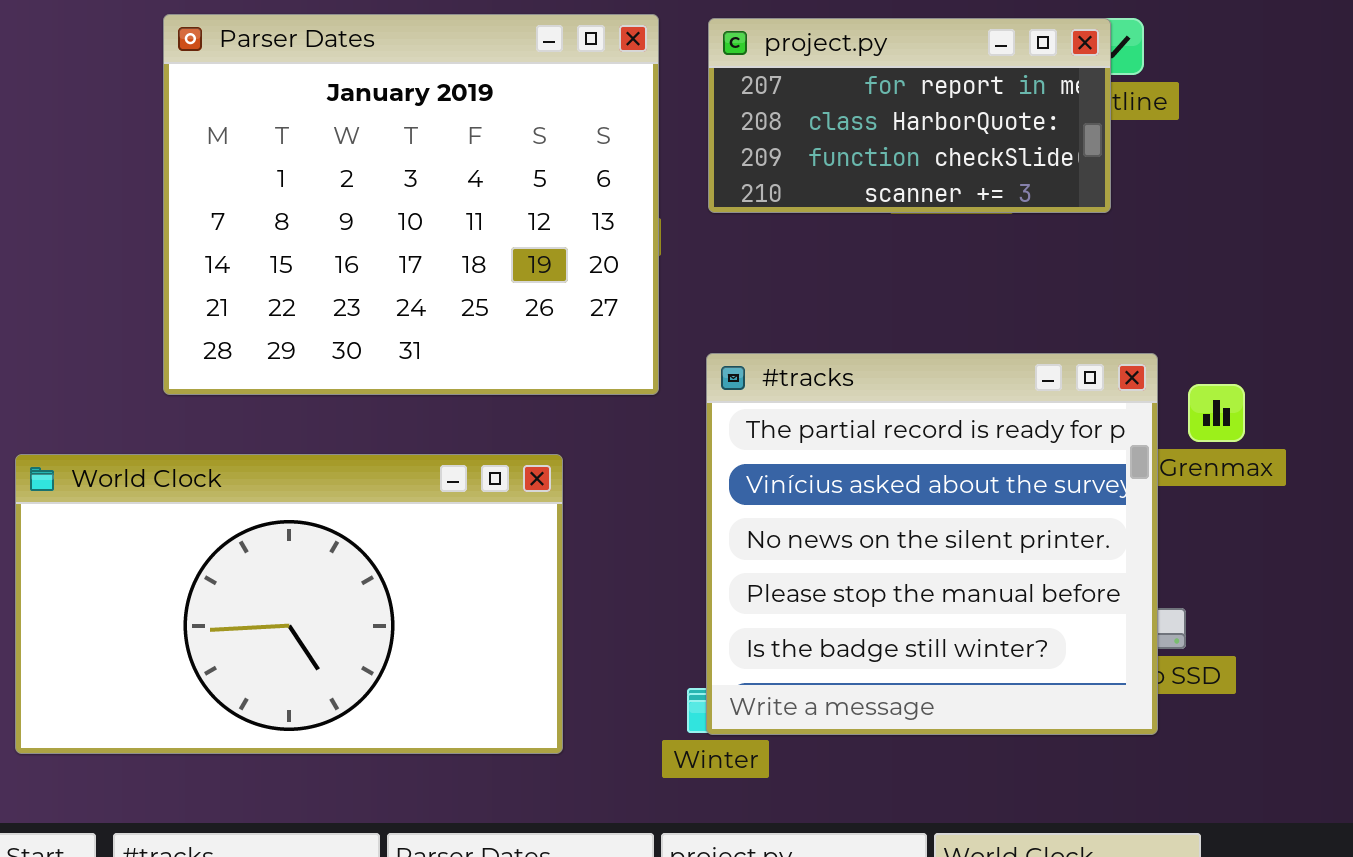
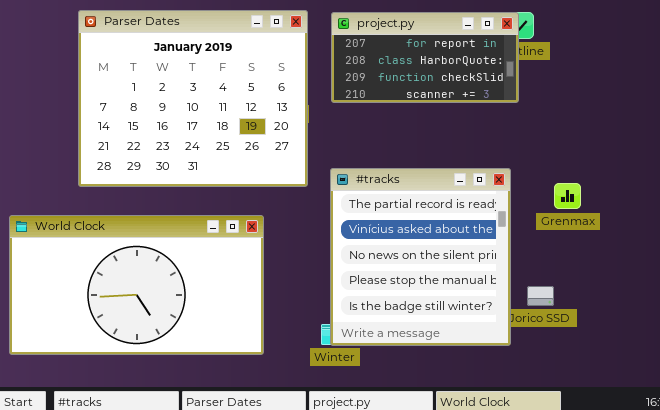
#tracks: [706,353,1158,735] -> [330,168,511,346], resized

